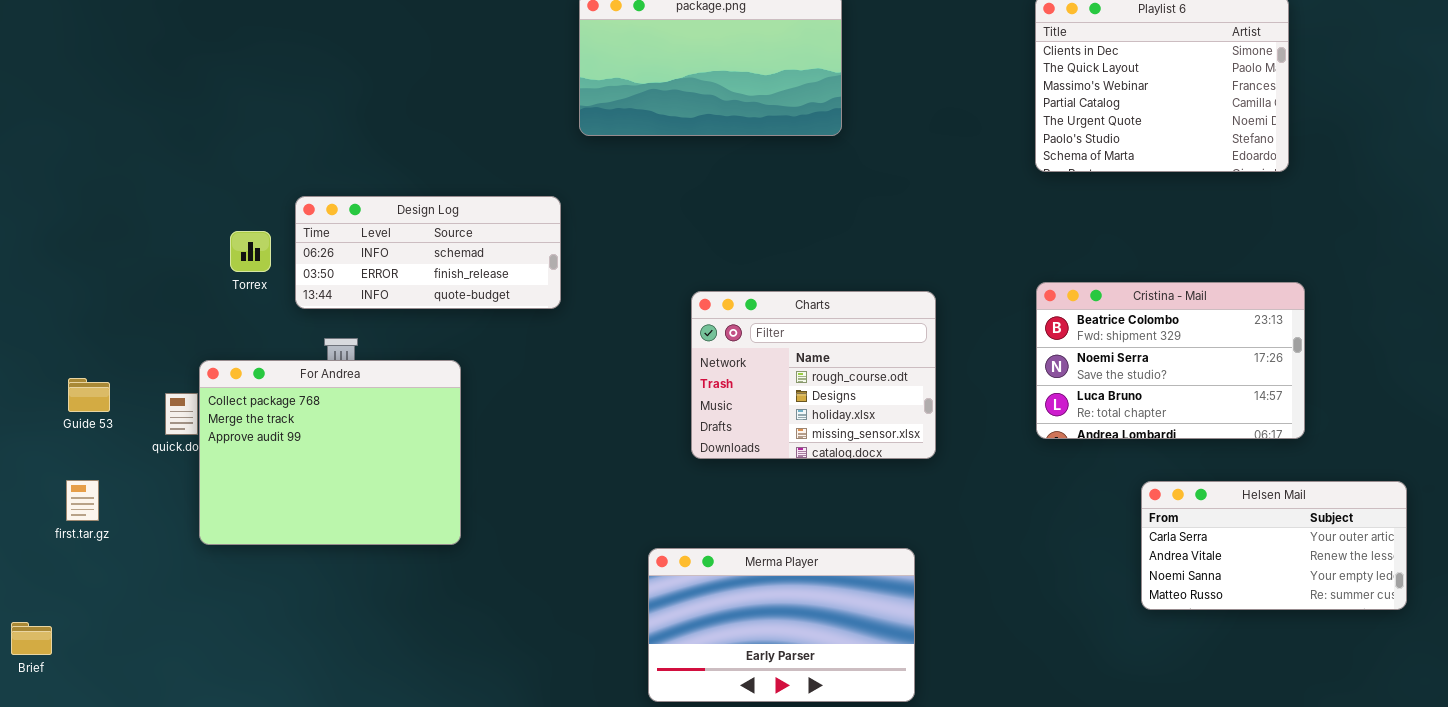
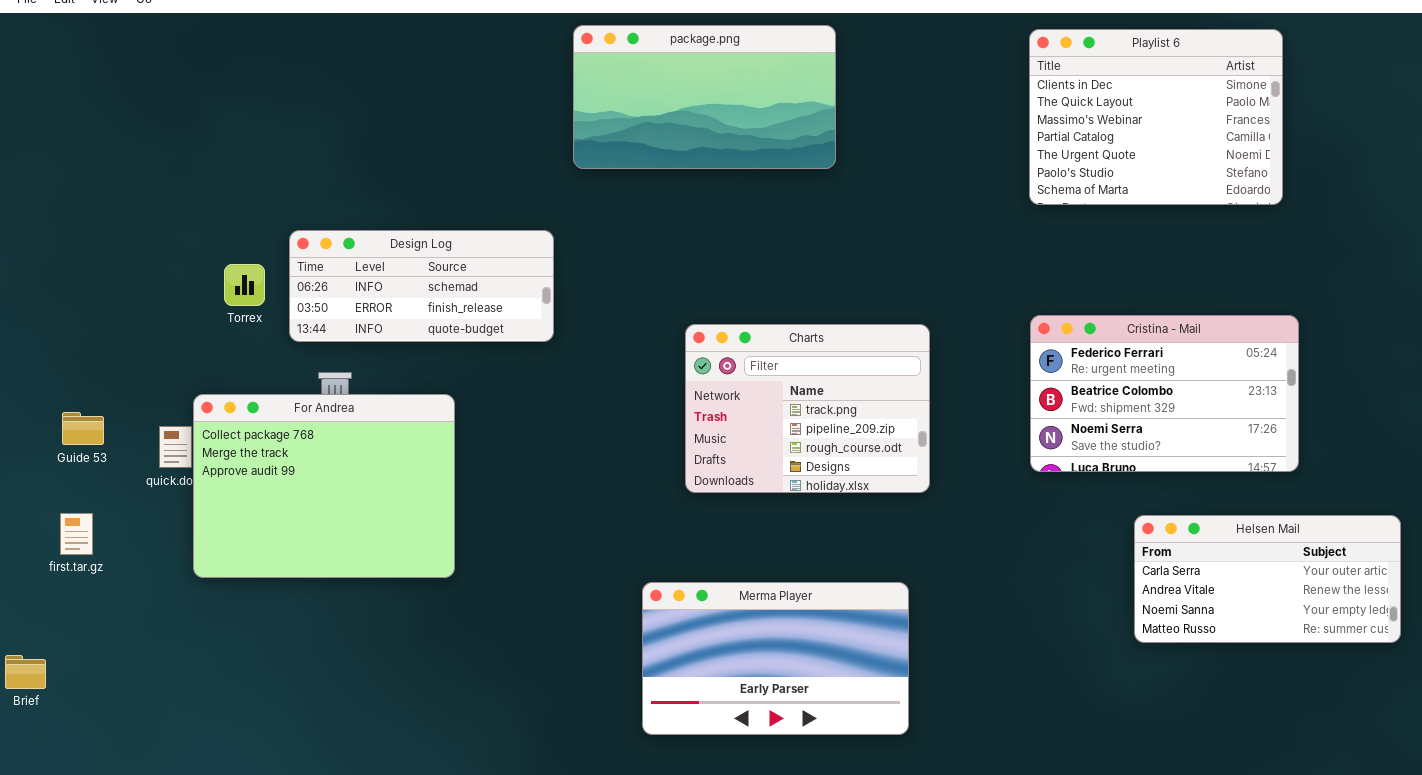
Cristina - Mail: [1036,282,1305,439] -> [1030,315,1299,472], scrolled up 1 row
Charts: [691,291,936,459] -> [685,324,930,493], scrolled up 2 rows

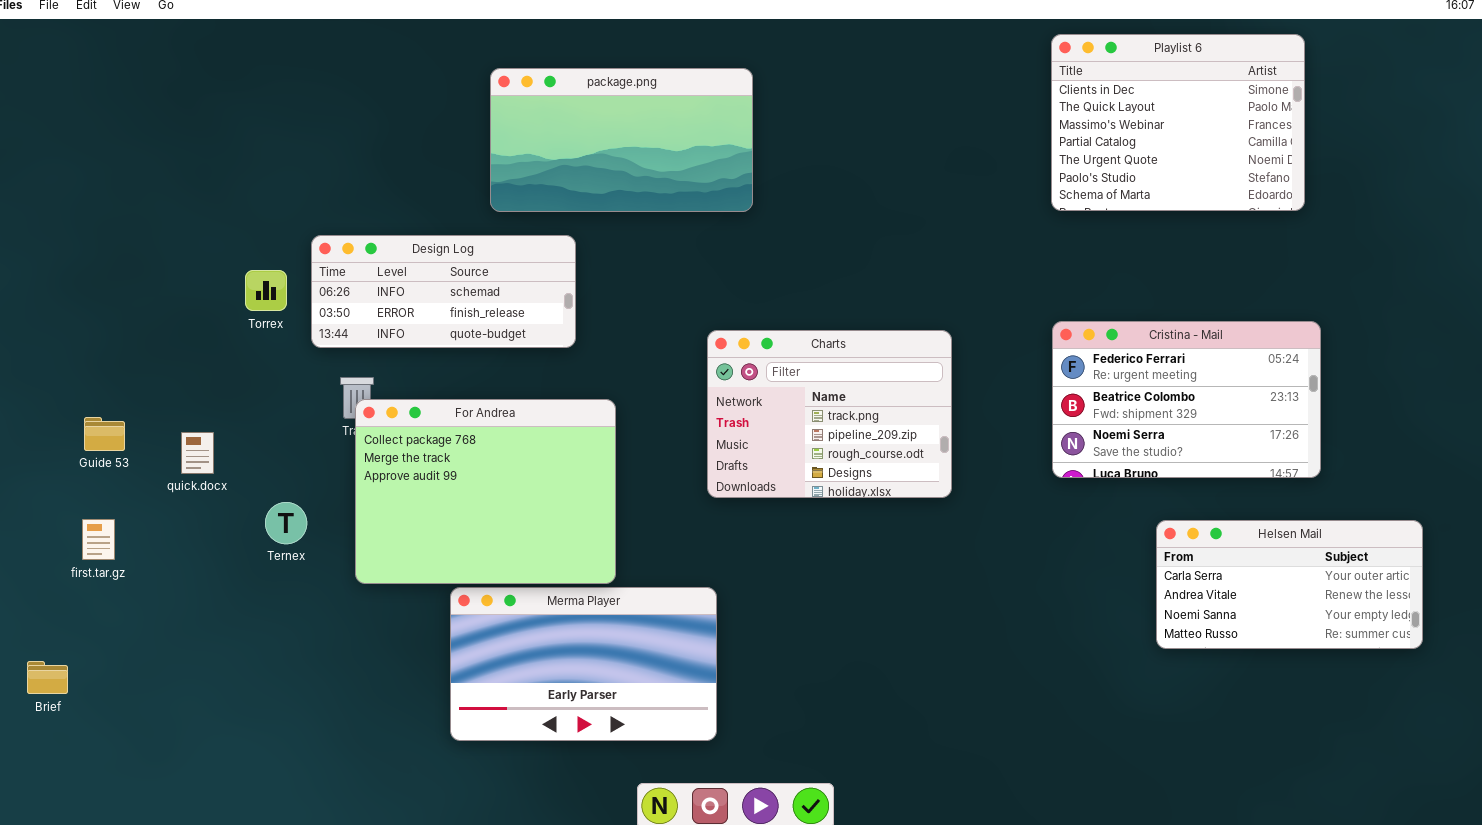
package.png: [573,25,836,169] -> [490,68,753,212], moved
For Andrea: [193,394,455,578] -> [355,399,616,584], moved
Merma Player: [642,582,909,735] -> [450,587,717,741], moved

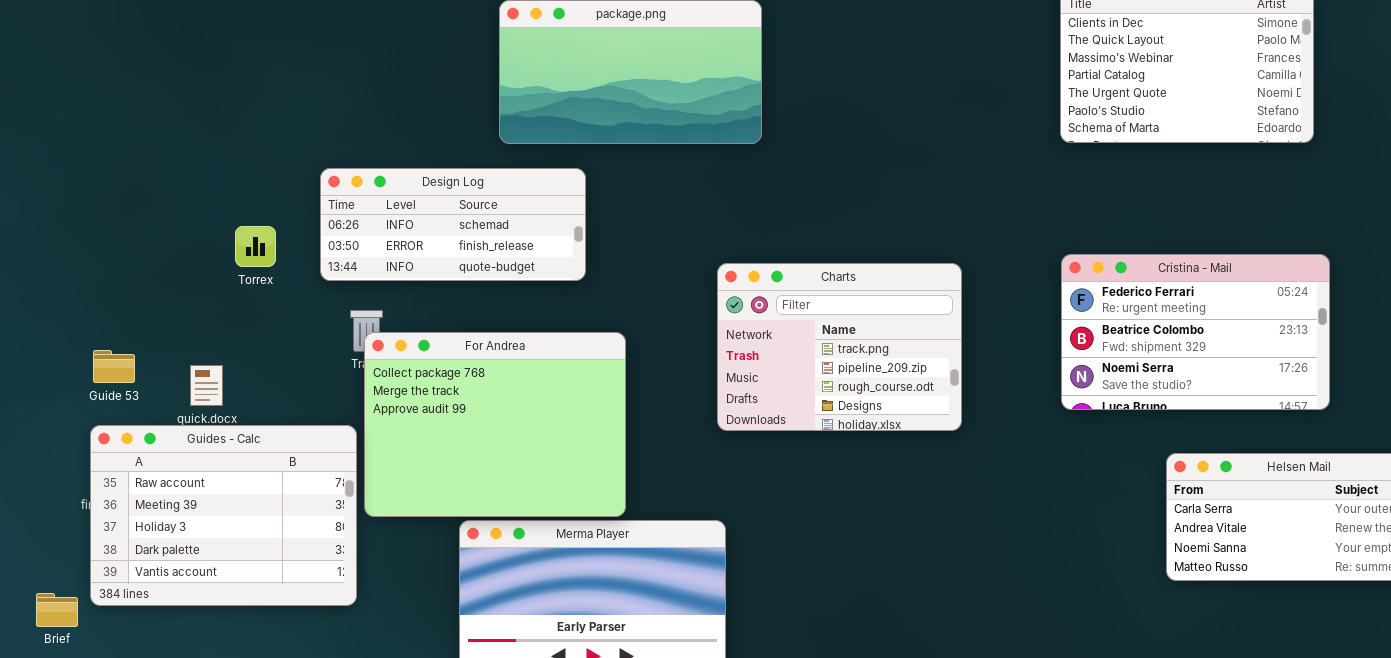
Torrex: [245,270,287,311] -> [235,226,276,267], moved
Guides - Calc: none -> [90,425,357,606], opened

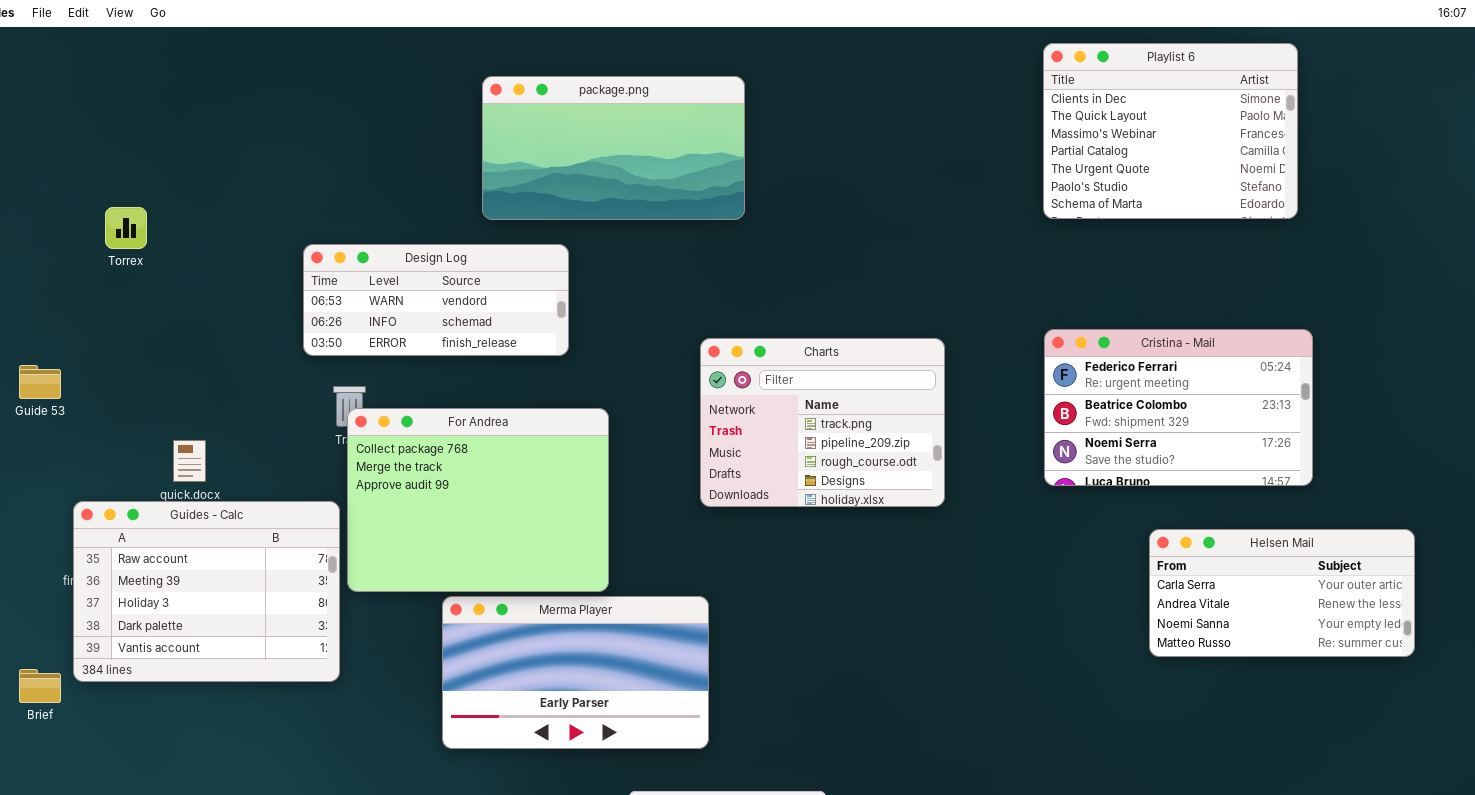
Design Log: [320,168,586,281] -> [303,244,569,356], scrolled up 1 row
Torrex: [235,226,276,267] -> [105,207,147,249], moved
Guide 53: [93,350,135,383] -> [19,365,61,399], moved

